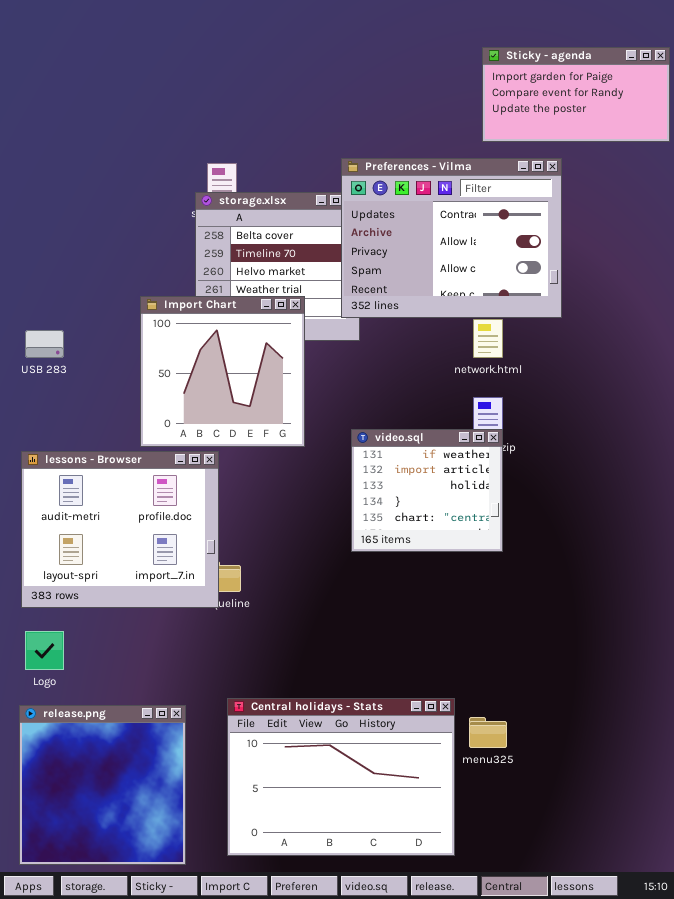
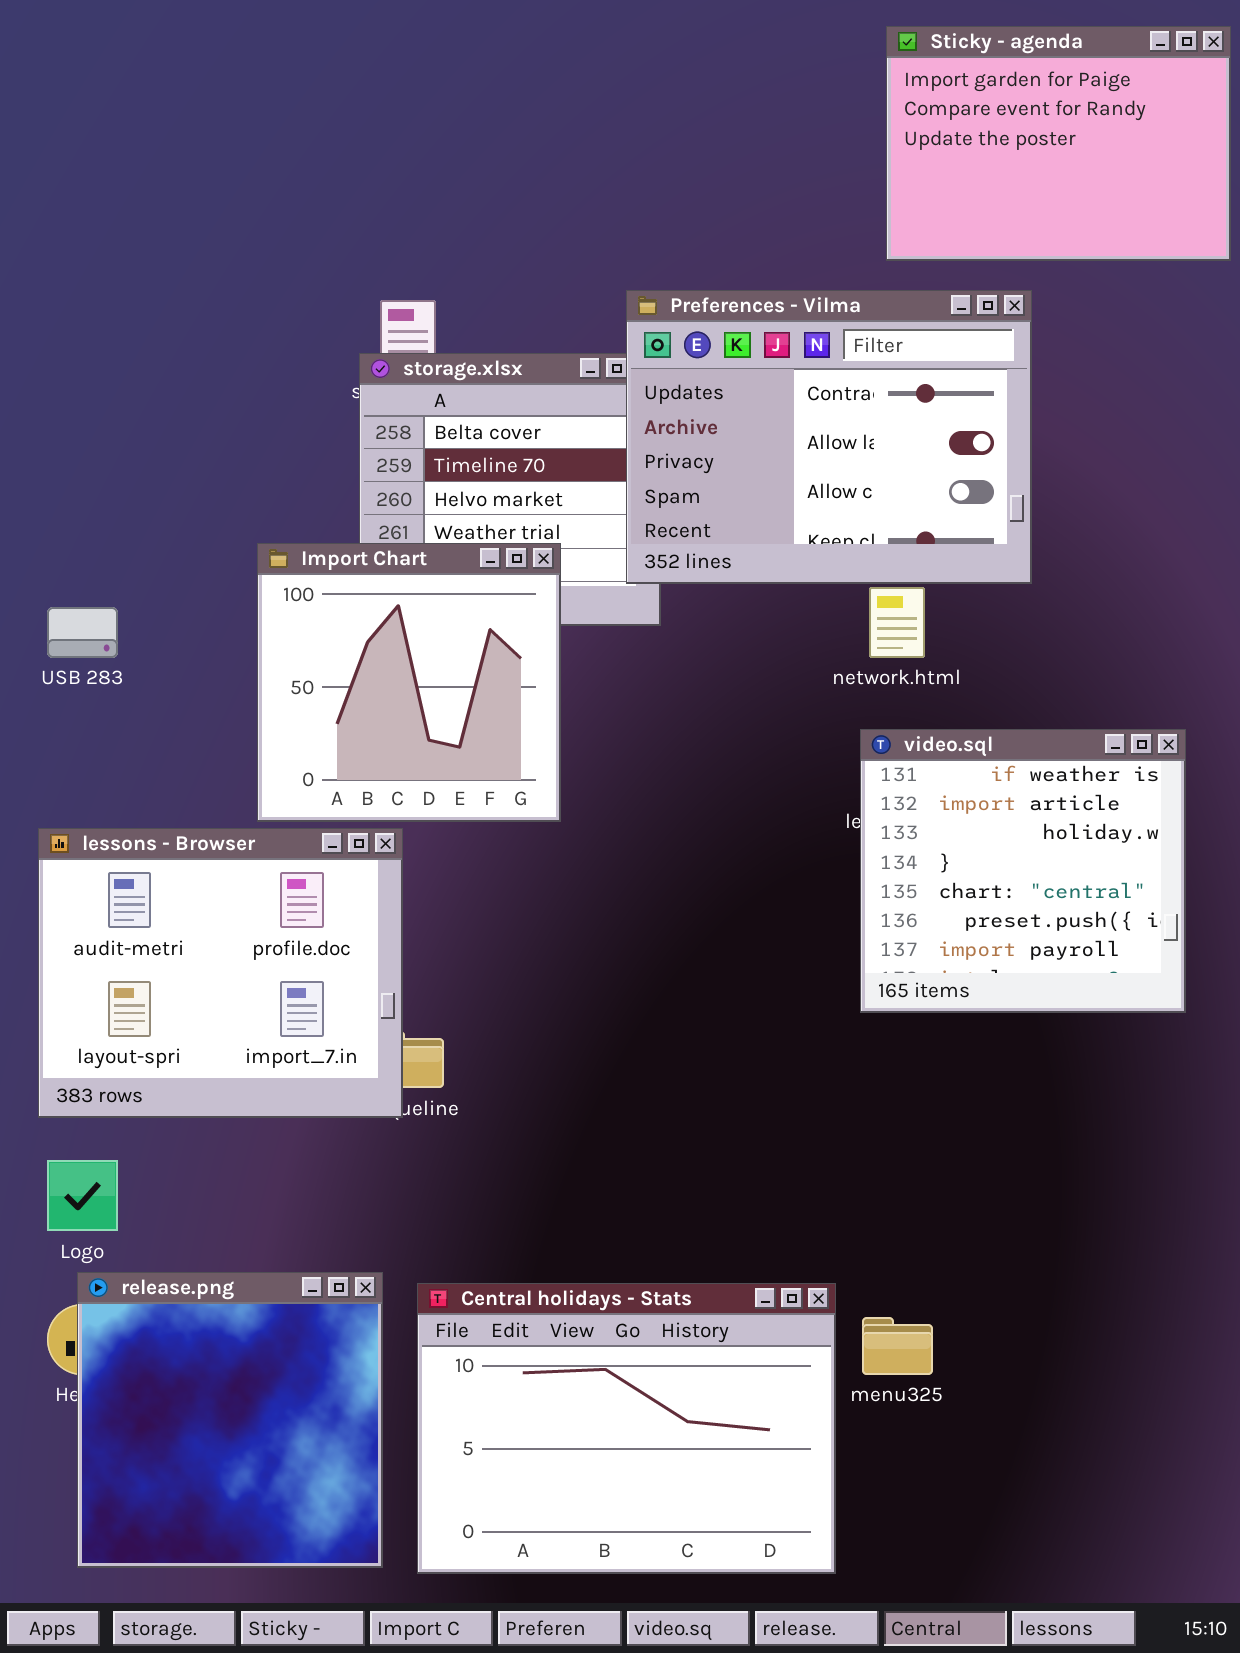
Sticky - agenda: [482,47,670,142] -> [886,26,1231,261], resized
video.sql: [351,429,503,552] -> [860,729,1186,1013], moved, resized
release.png: [19,705,186,865] -> [77,1272,383,1568], moved

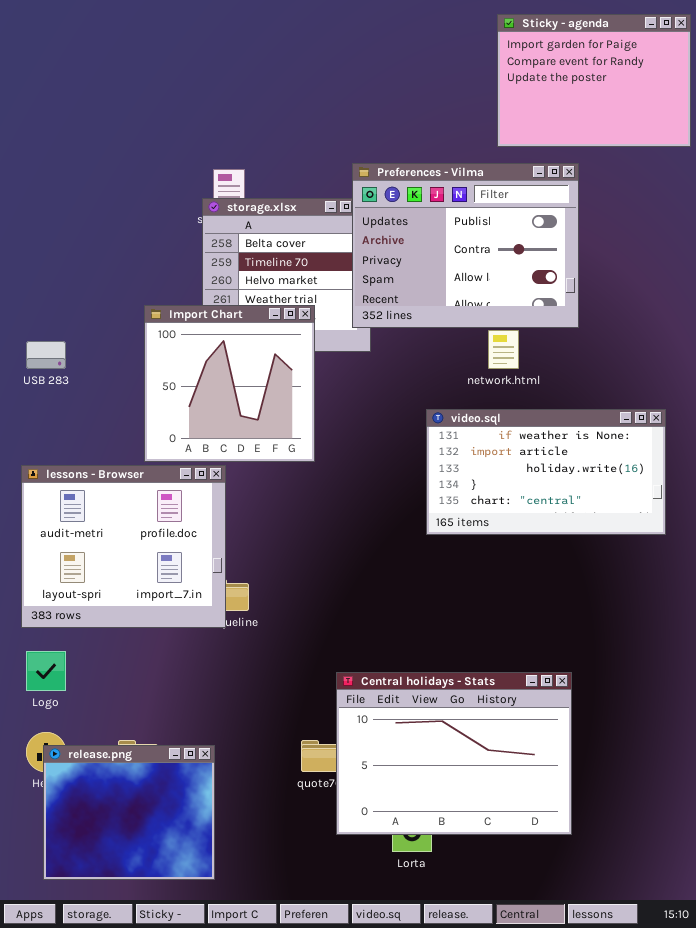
Preferences - Vilma: [626,290,1032,584] -> [352,163,579,328], scrolled up 1 row
video.sql: [860,729,1186,1013] -> [426,409,666,535], resized
release.png: [77,1272,383,1568] -> [43,745,215,880], resized
Central holidays - Stats: [417,1283,836,1574] -> [336,672,572,835], moved

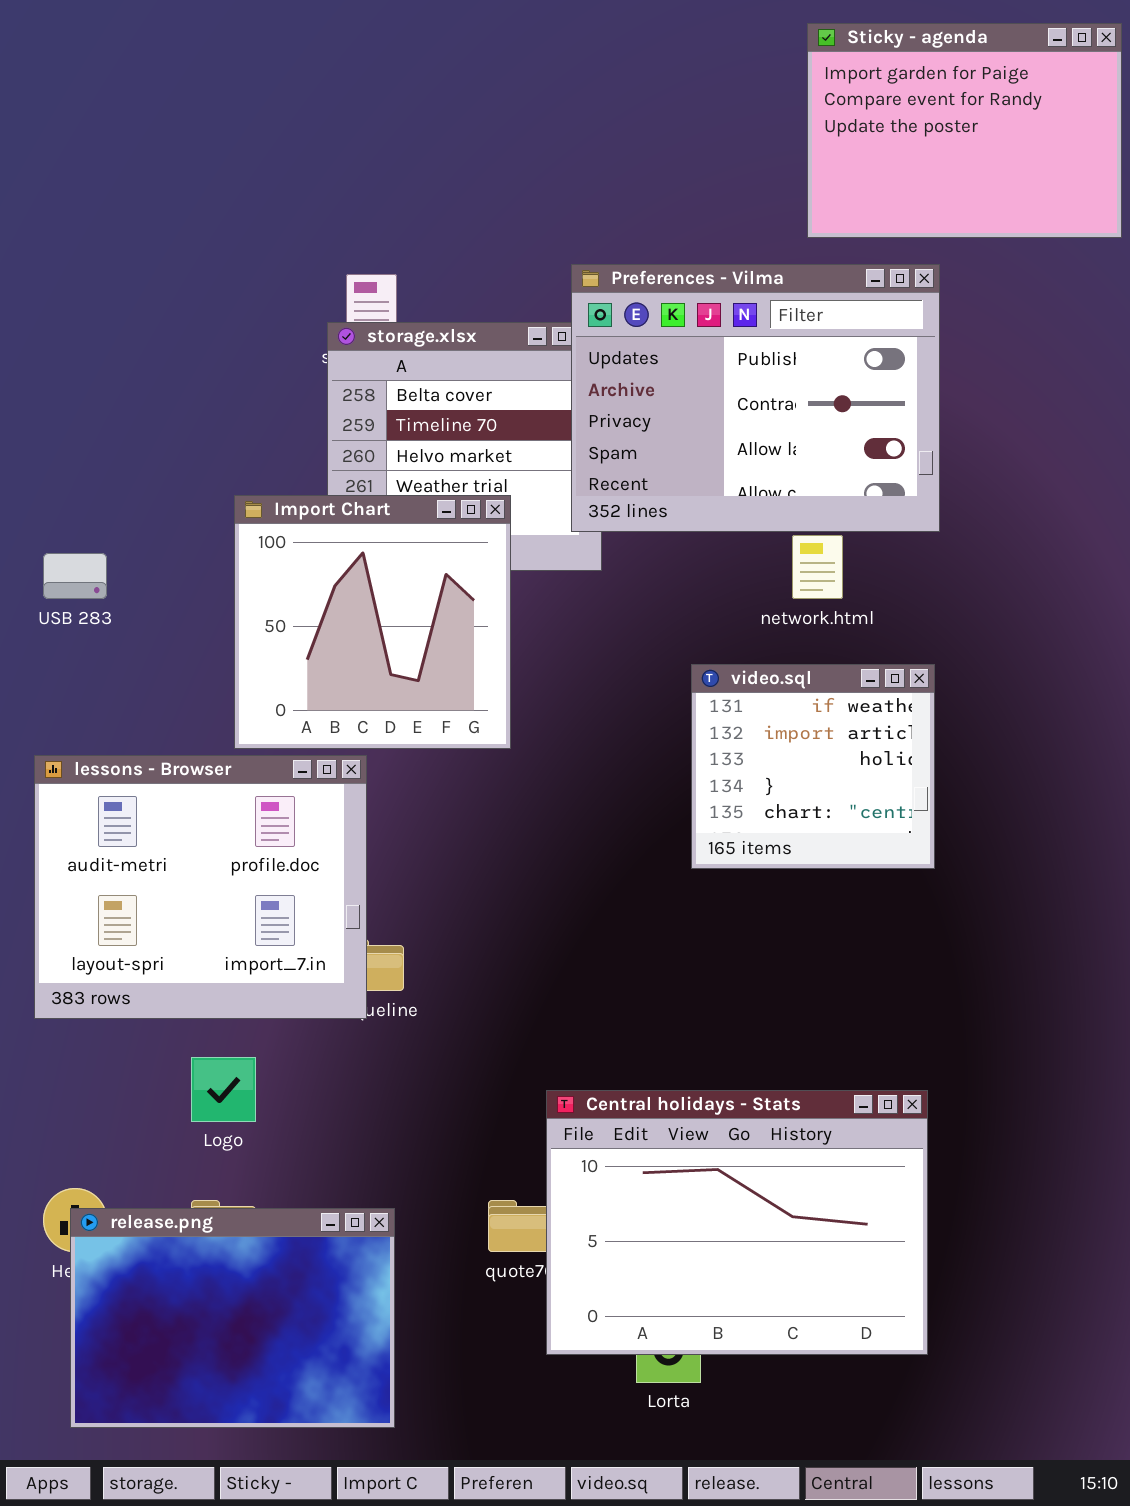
video.sql: [426,409,666,535] -> [691,664,935,869], resized
Logo: [26,651,66,691] -> [191,1057,256,1122], moved
release.png: [43,745,215,880] -> [70,1208,395,1428], resized

